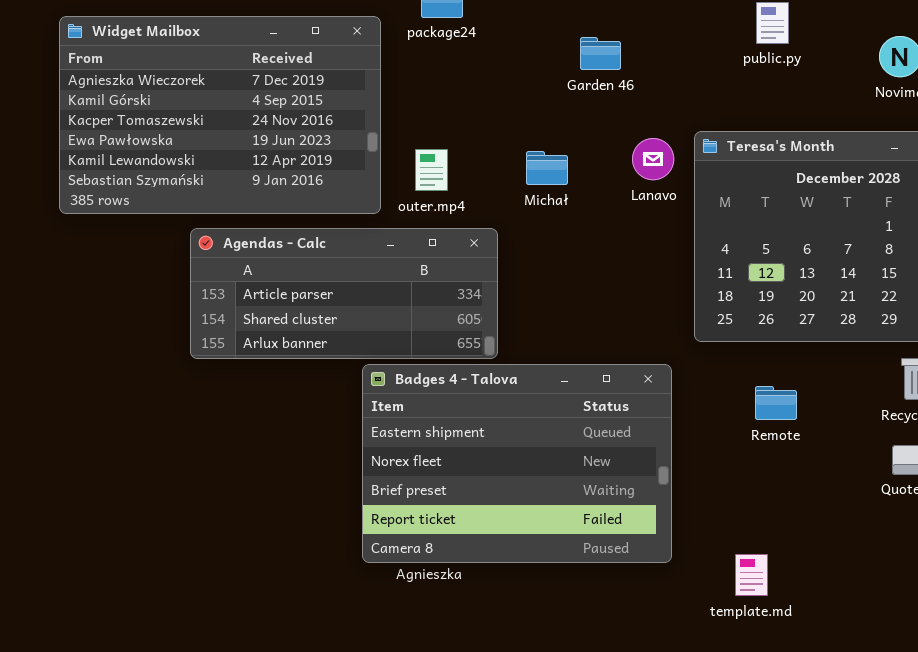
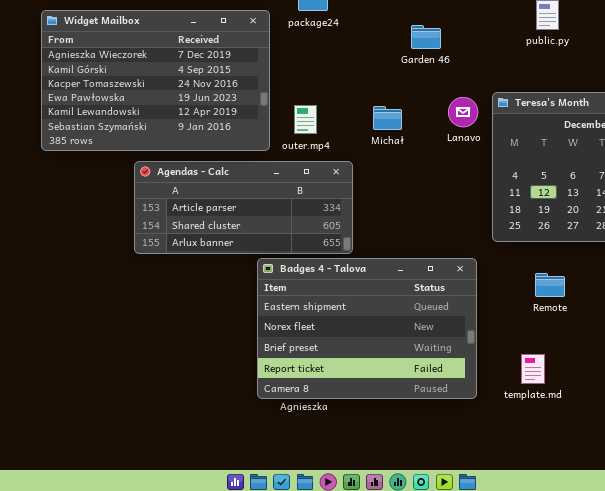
template.md: [735,554,768,596] -> [521,354,545,384], moved

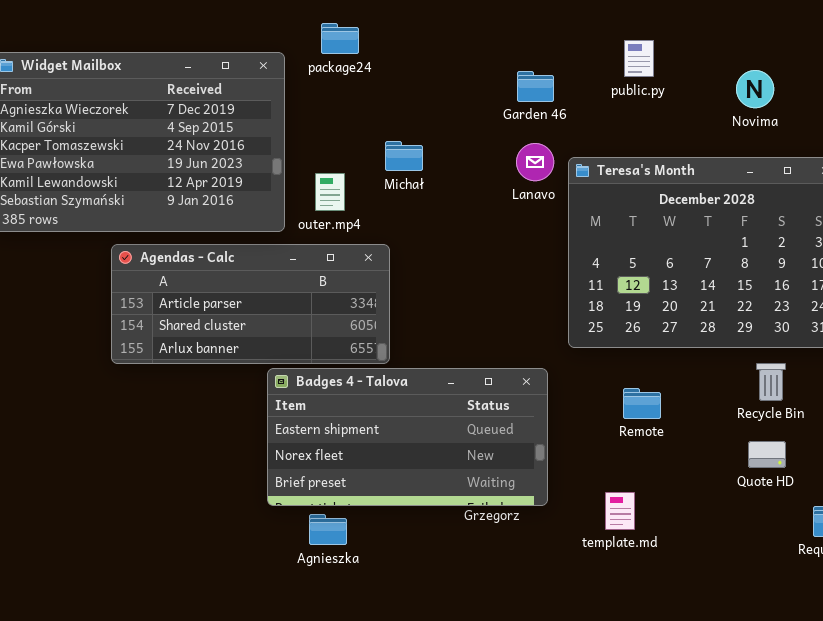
Garden 46: [411,25,441,49] -> [517,71,554,102], moved
Lanavo: [448,97,478,127] -> [516,143,554,181], moved
Michał: [373,106,402,130] -> [385,141,423,171], moved
Badges 4 - Talova: [257,258,477,399] -> [267,368,548,506], resized

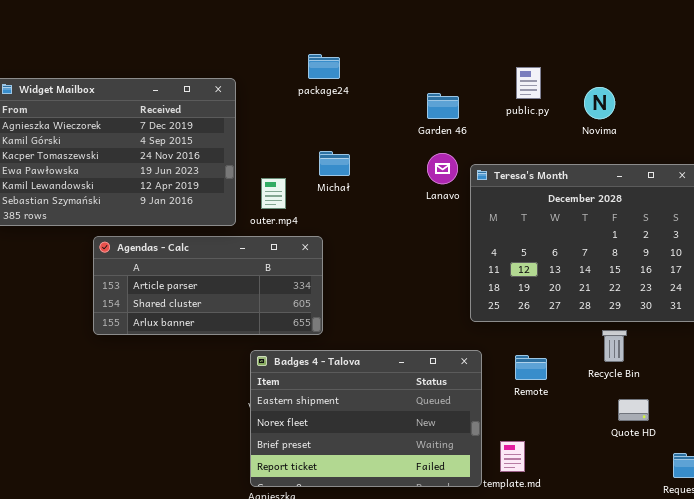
package24: [321,23,359,54] -> [308,54,340,79], moved
Novima: [736,70,774,108] -> [584,87,615,119], moved
Recycle Bin: [756,363,786,401] -> [602,330,627,362], moved
Badges 4 - Talova: [267,368,548,506] -> [250,350,482,487], moved, resized

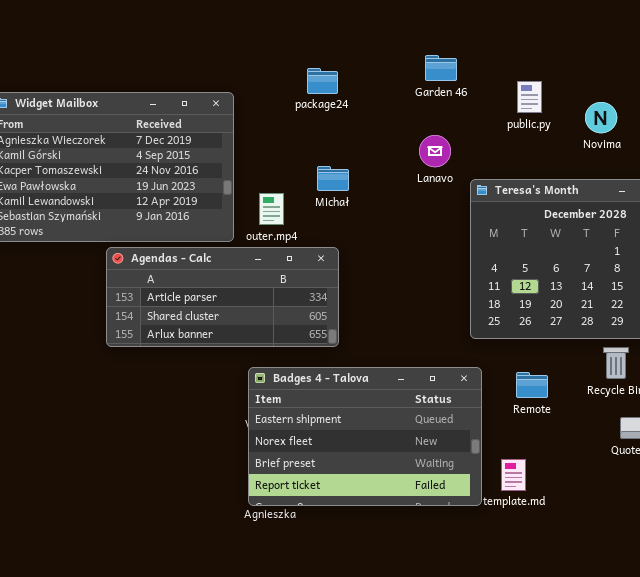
Garden 46: [427,93,459,119] -> [425,55,457,81], moved
Lanavo: [427,153,458,184] -> [419,135,451,167], moved
Agendas - Calc: [93,236,323,335] -> [106,247,339,347], moved

